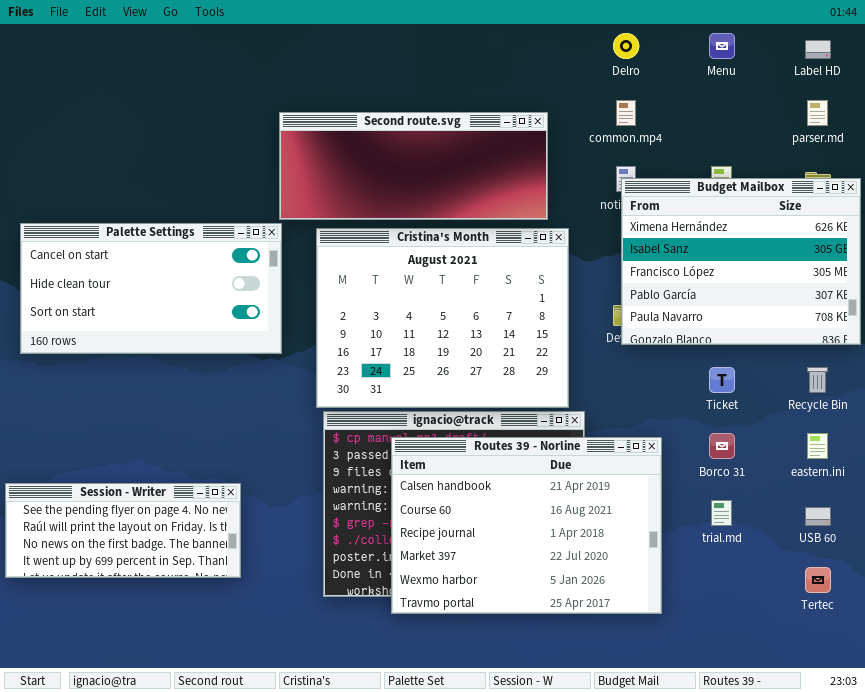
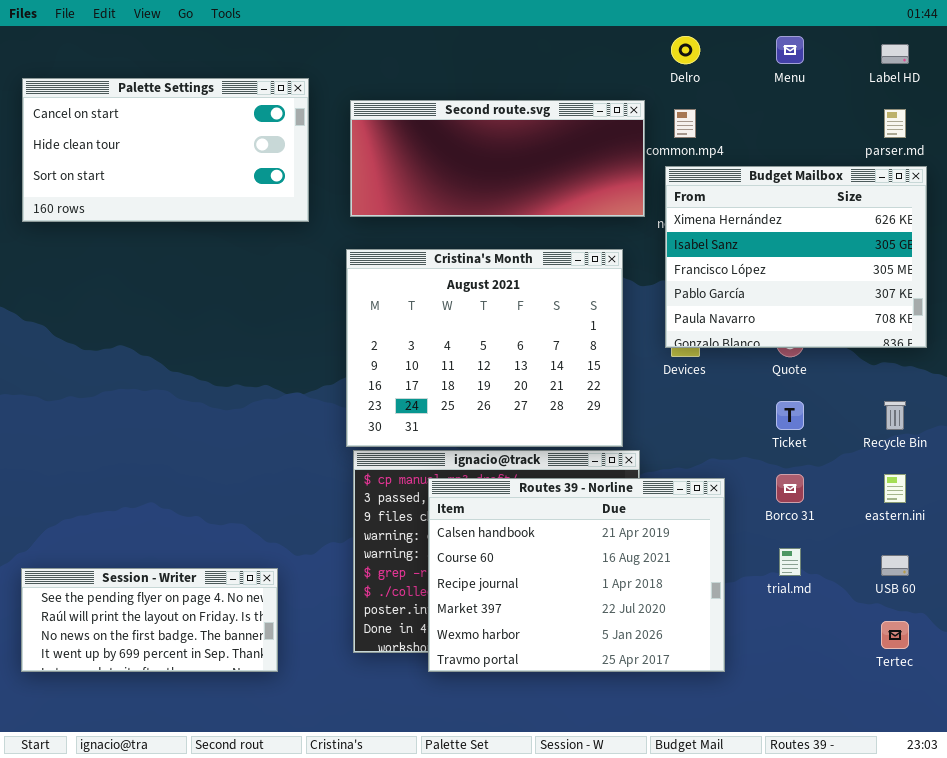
Second route.svg: [279,112,548,220] -> [350,100,645,217], moved
Budget Mailbox: [621,178,861,345] -> [665,166,927,348], moved
Palette Settings: [20,223,282,354] -> [22,78,309,222], moved
Session - Writer: [5,483,241,578] -> [21,568,278,672], moved

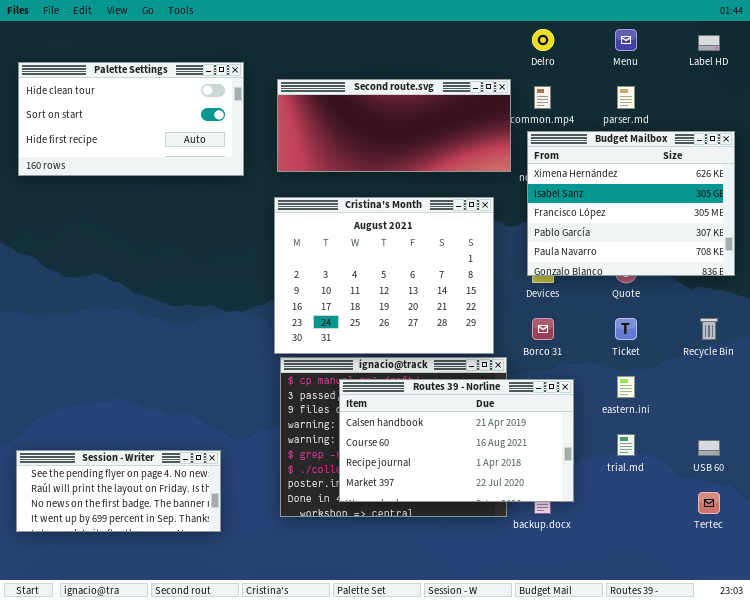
Palette Settings: [22,78,309,222] -> [18,62,244,176], scrolled down 1 row
parser.md: [884,109,906,138] -> [617,86,635,109], moved
Borco 31: [776,474,804,503] -> [532,318,554,340], moved
eastern.ini: [884,474,906,503] -> [617,376,635,398], moved
Routes 39 - Norline: [428,478,725,672] -> [339,379,574,502], resized

